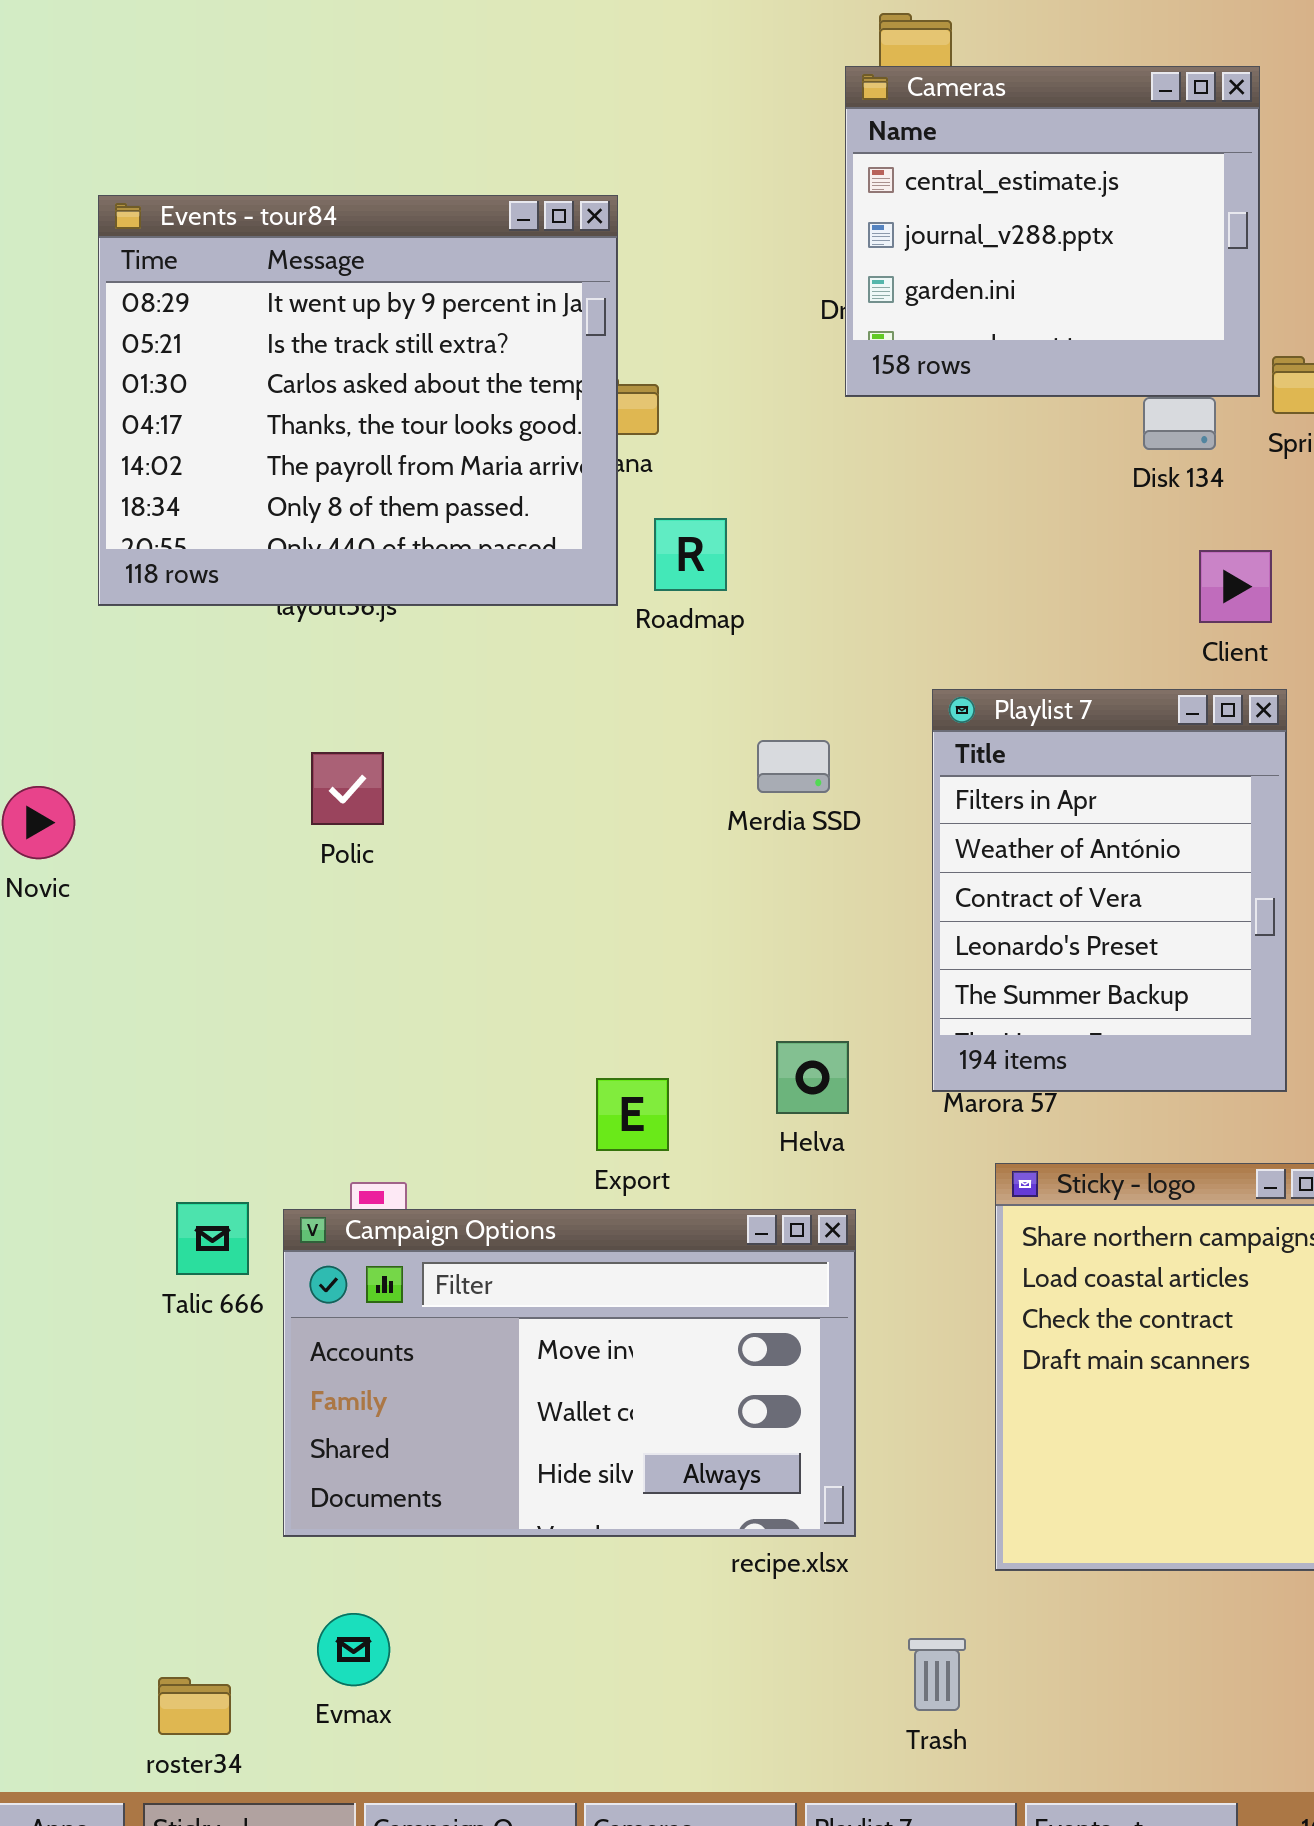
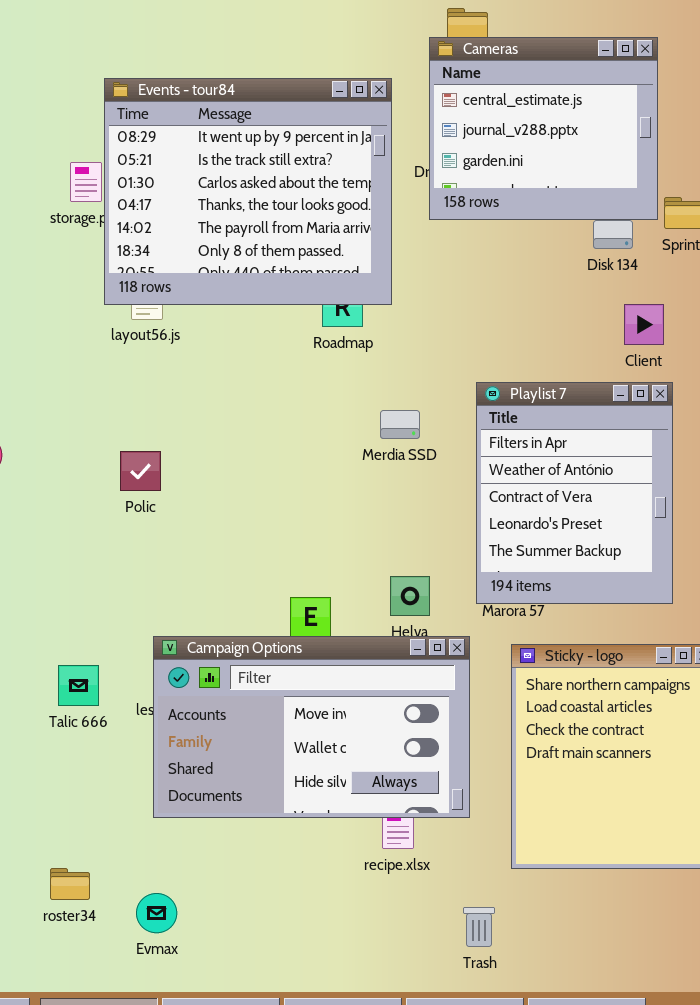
Events - tour84: [98,195,618,606] -> [104,78,392,305], moved
Polic: [311,752,384,825] -> [120,451,161,491], moved
Campaign Options: [283,1209,856,1537] -> [153,636,470,818], moved
roster34: [158,1677,231,1735] -> [50,868,90,900], moved

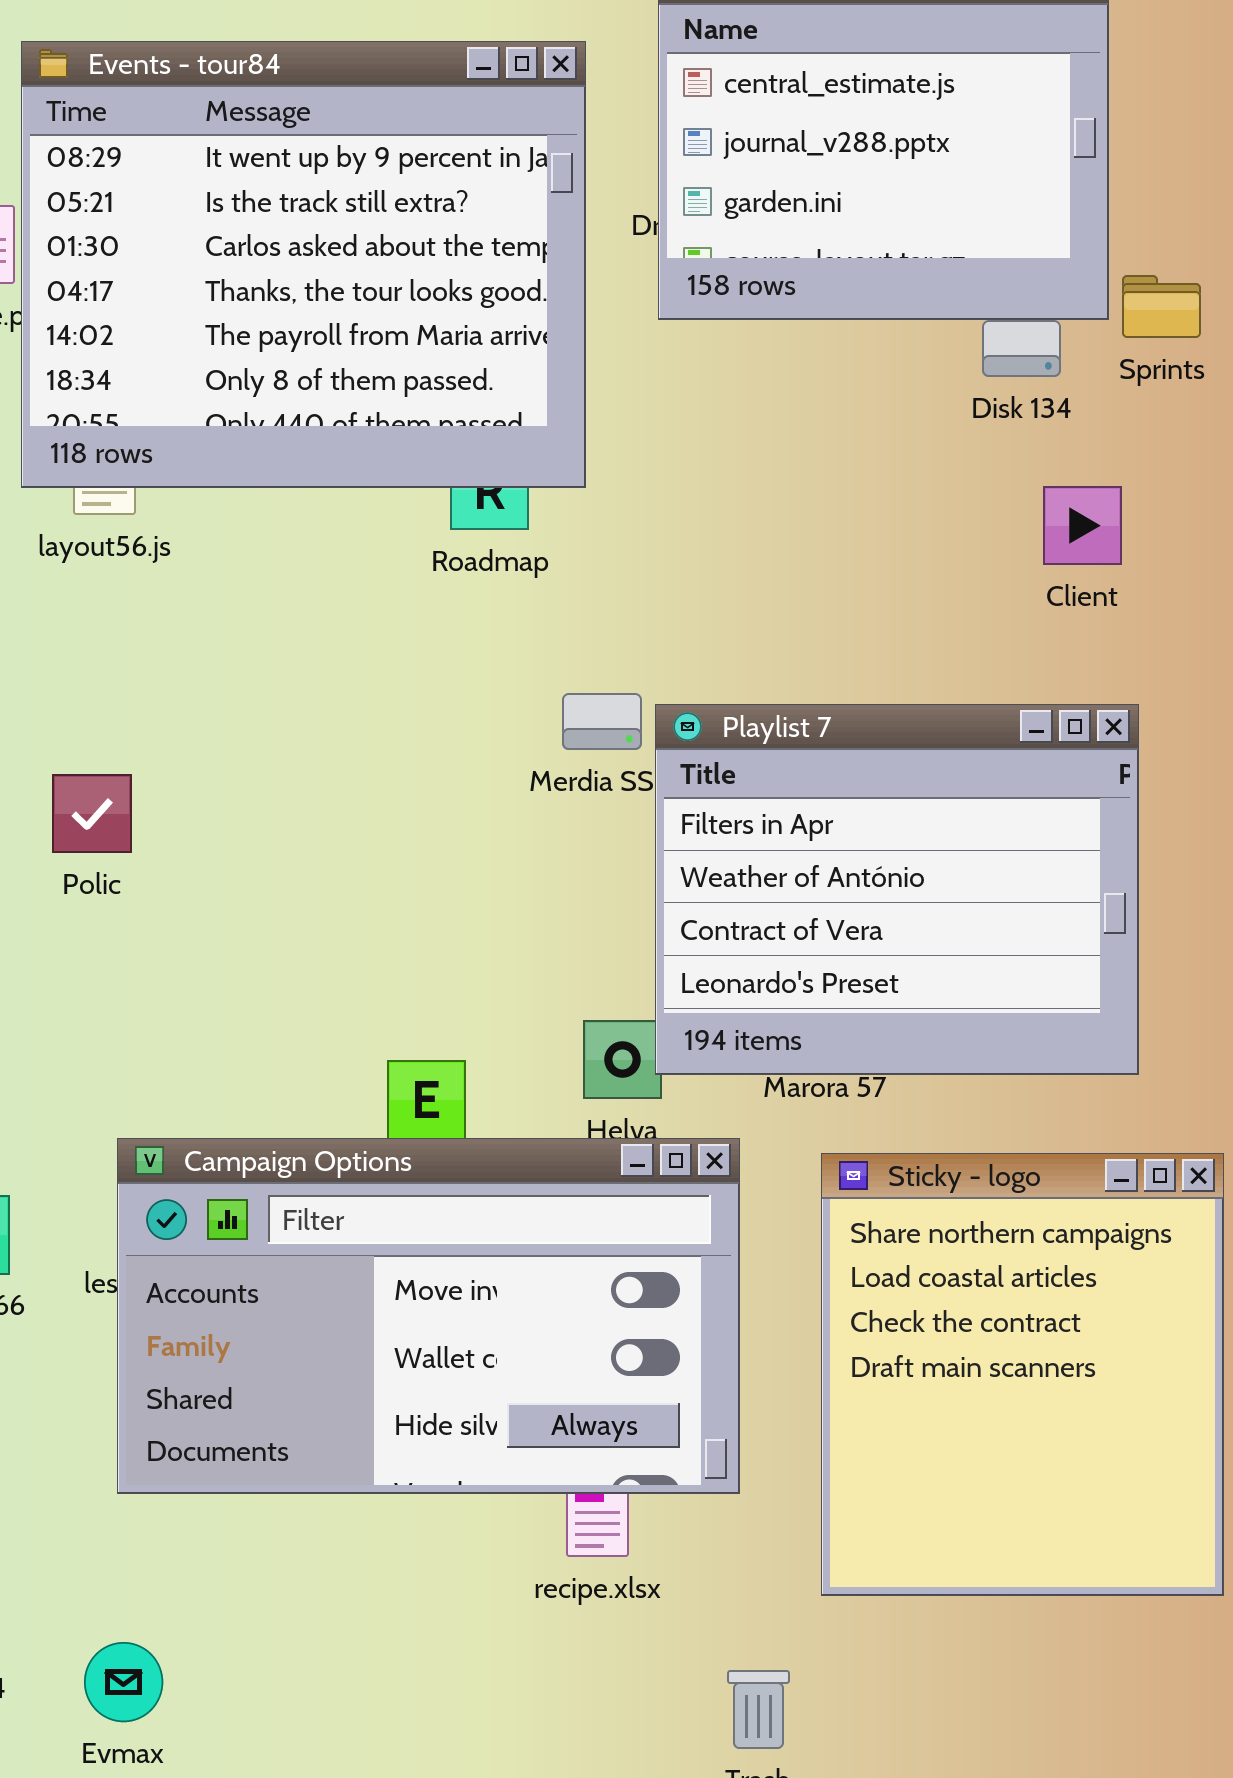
Playlist 7: [476,382,673,604] -> [655,704,1139,1075], resized

